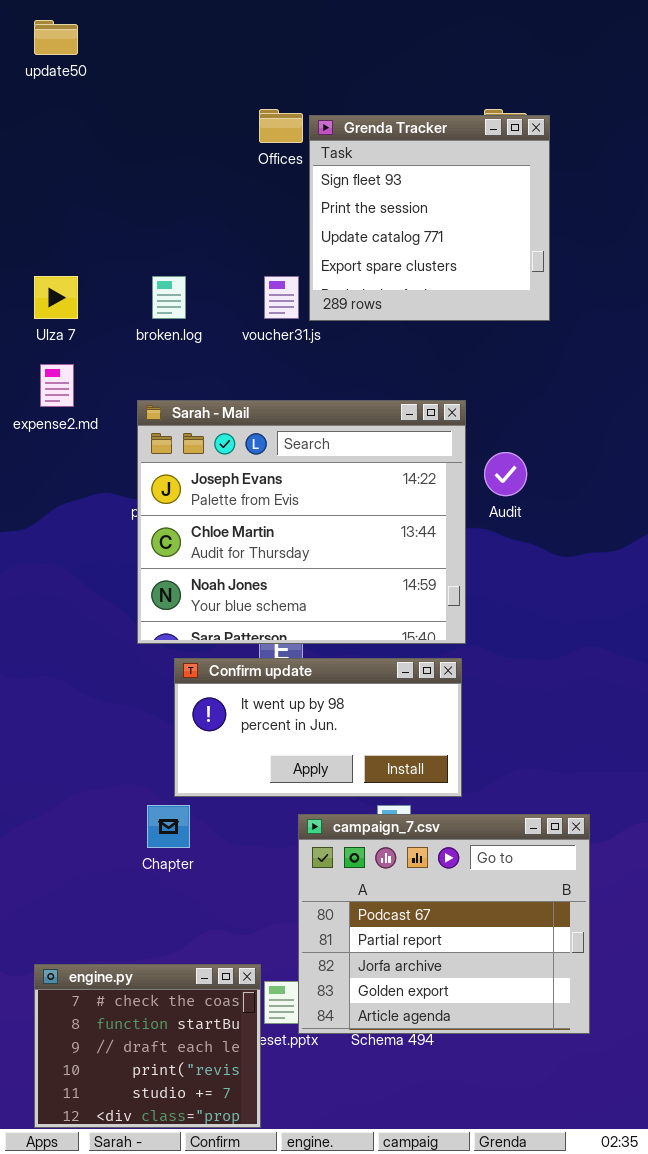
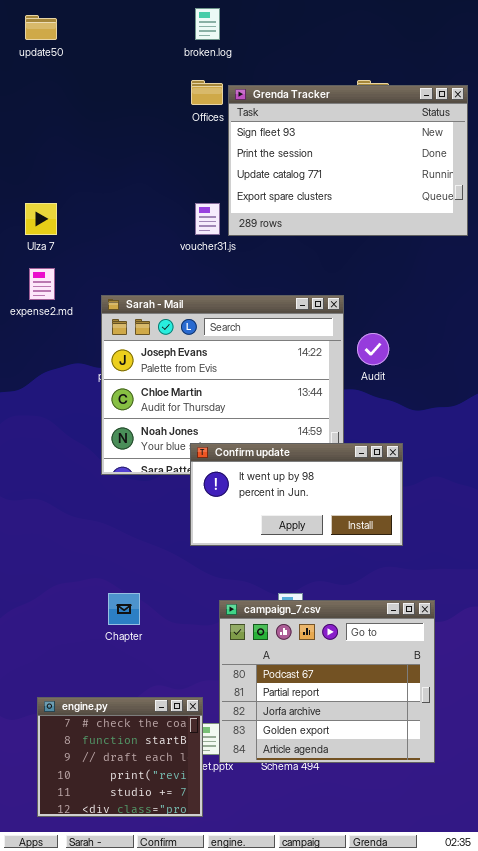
Grenda Tracker: [309,115,550,321] -> [228,85,468,236], resized
broken.log: [152,276,186,319] -> [195,8,220,40], moved
Confirm update: [174,658,462,797] -> [190,443,403,546], moved
engine.py: [34,964,261,1128] -> [37,697,203,817], moved

